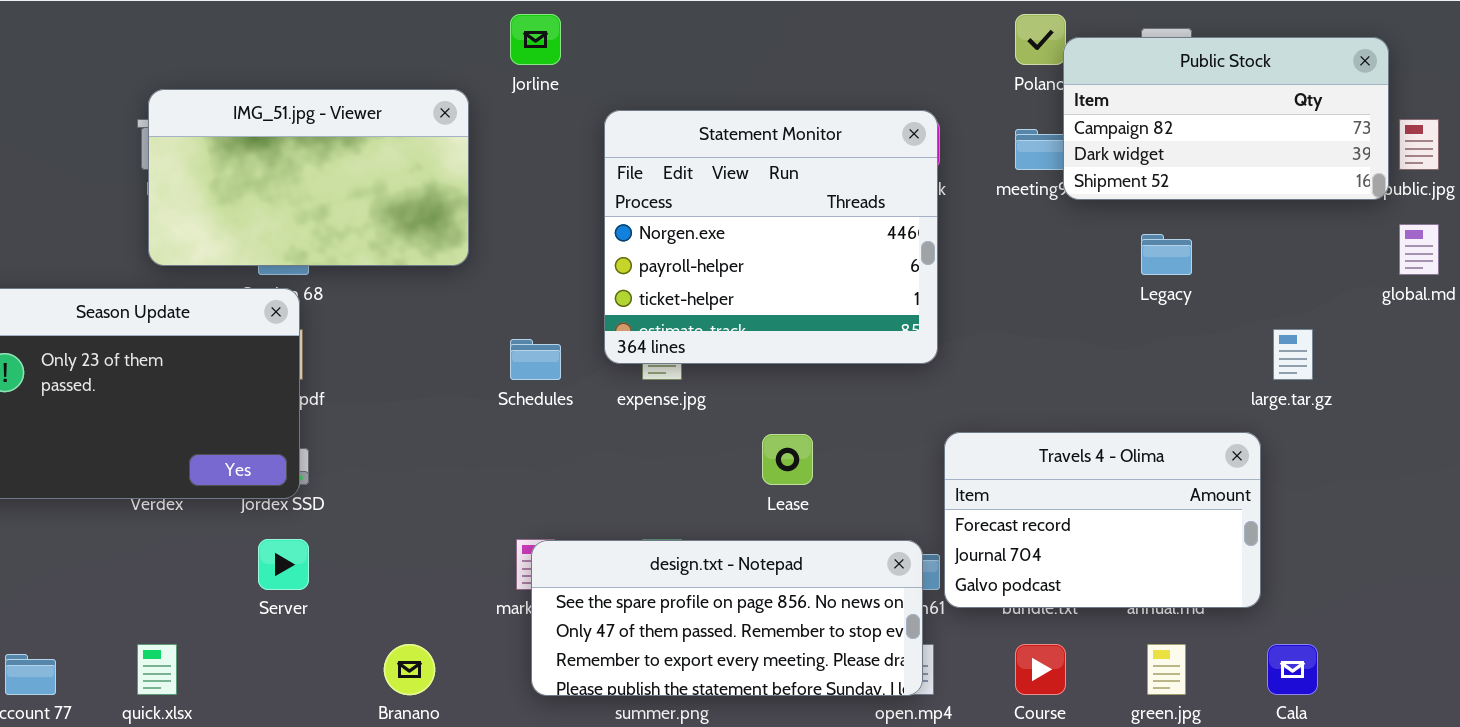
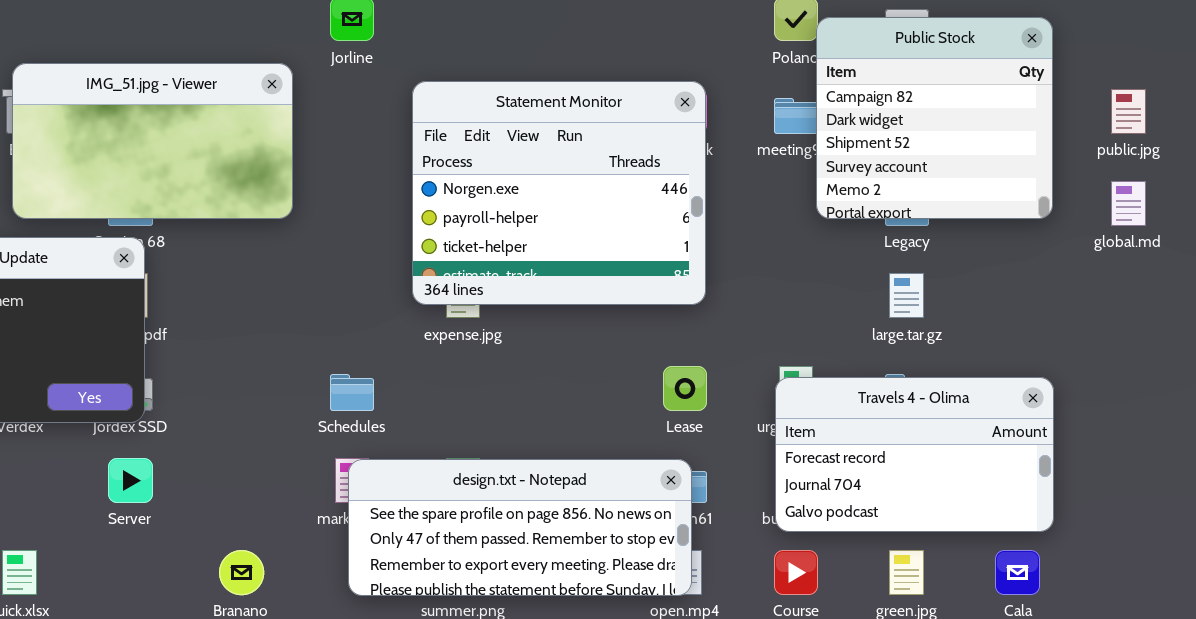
Public Stock: [1063,37,1389,200] -> [816,17,1053,219], resized
large.tar.gz: [1273,329,1313,380] -> [889,273,924,318], moved
Schedules: [510,339,561,380] -> [330,374,374,411], moved
Travels 4 - Olima: [944,432,1261,608] -> [775,377,1054,532], moved
Lease: [762,434,813,485] -> [663,366,707,411], moved

